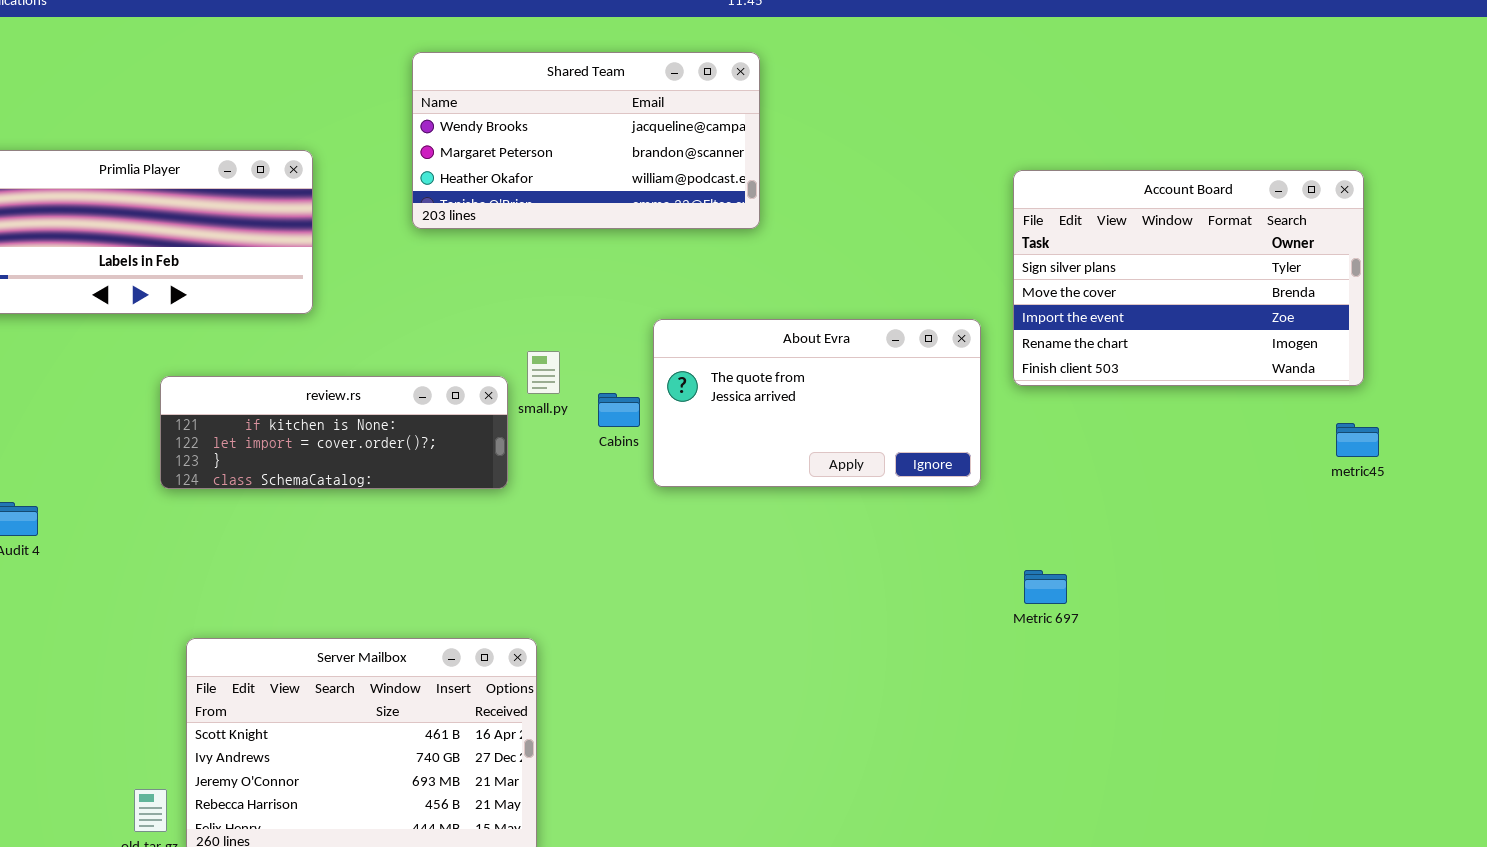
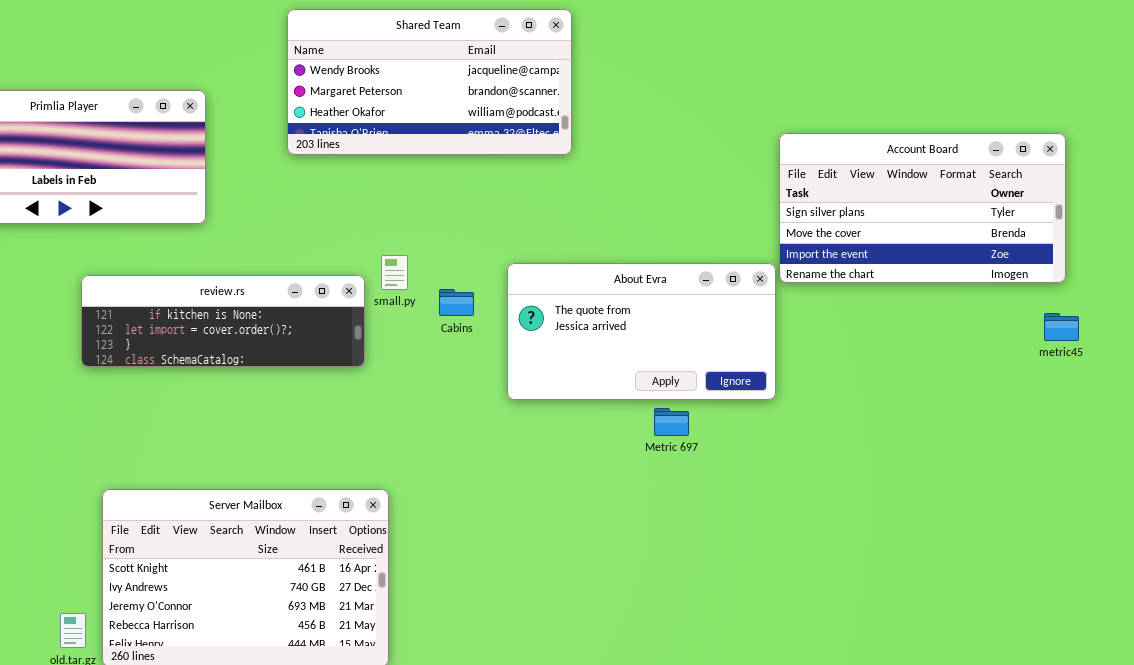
Account Board: [1013,170,1364,386] -> [779,133,1066,283], resized
About Evra: [653,319,981,487] -> [507,263,776,400], moved
Metric 697: [1024,570,1067,604] -> [654,408,689,436], moved

